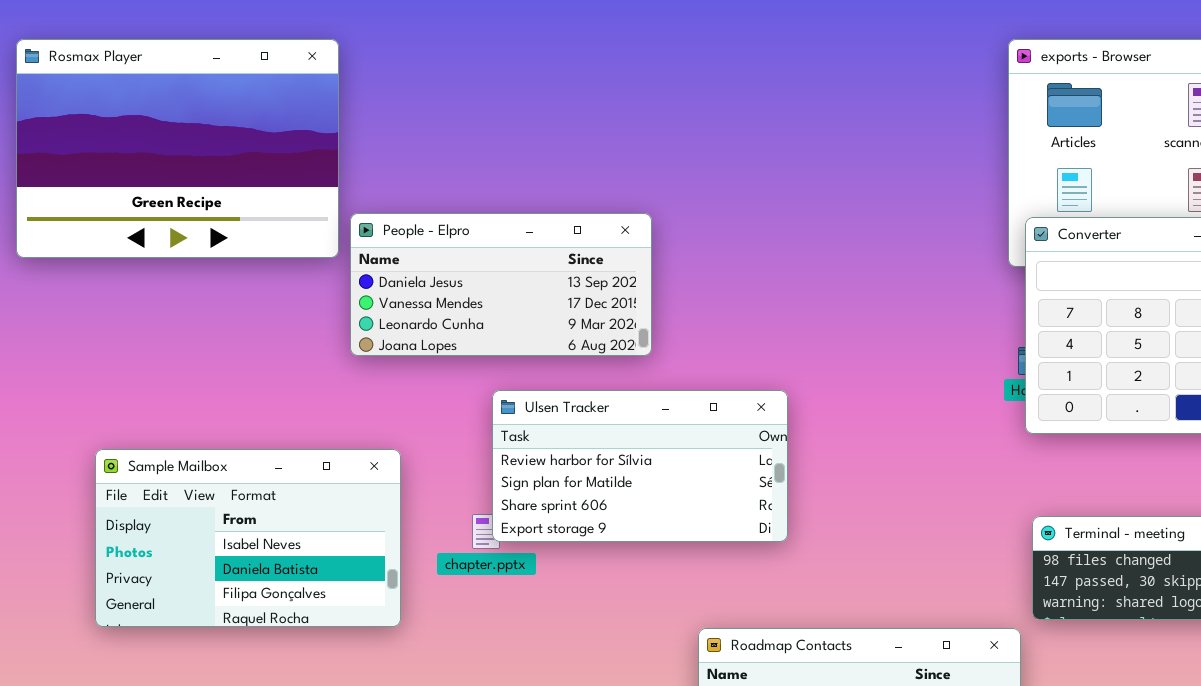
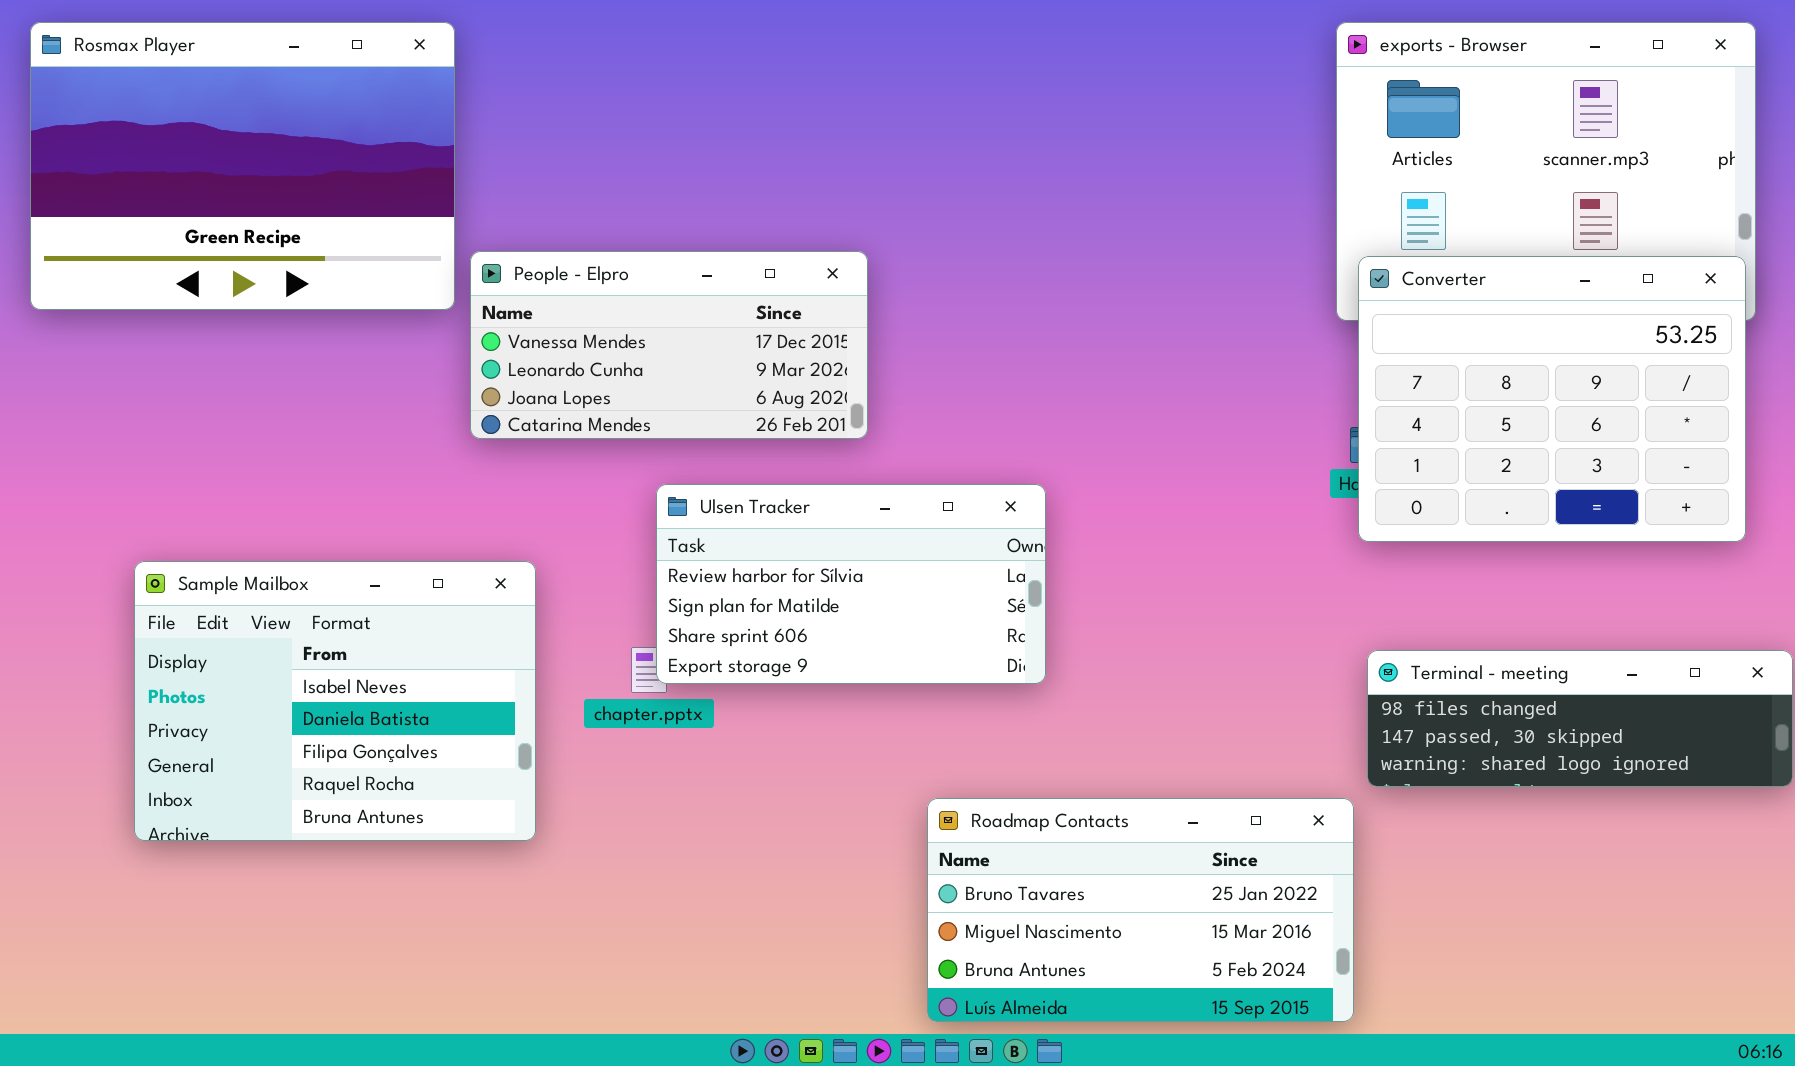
People - Elpro: [350,213,652,356] -> [470,251,868,439], scrolled down 1 row
Sample Mailbox: [95,449,401,627] -> [134,561,536,841], resized

